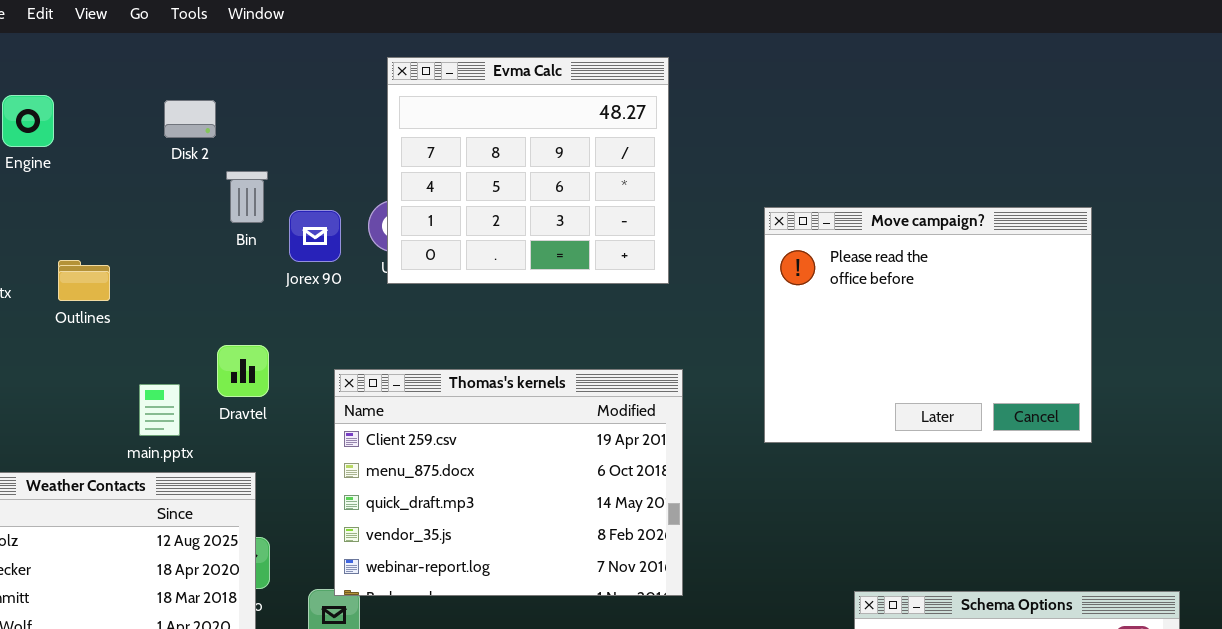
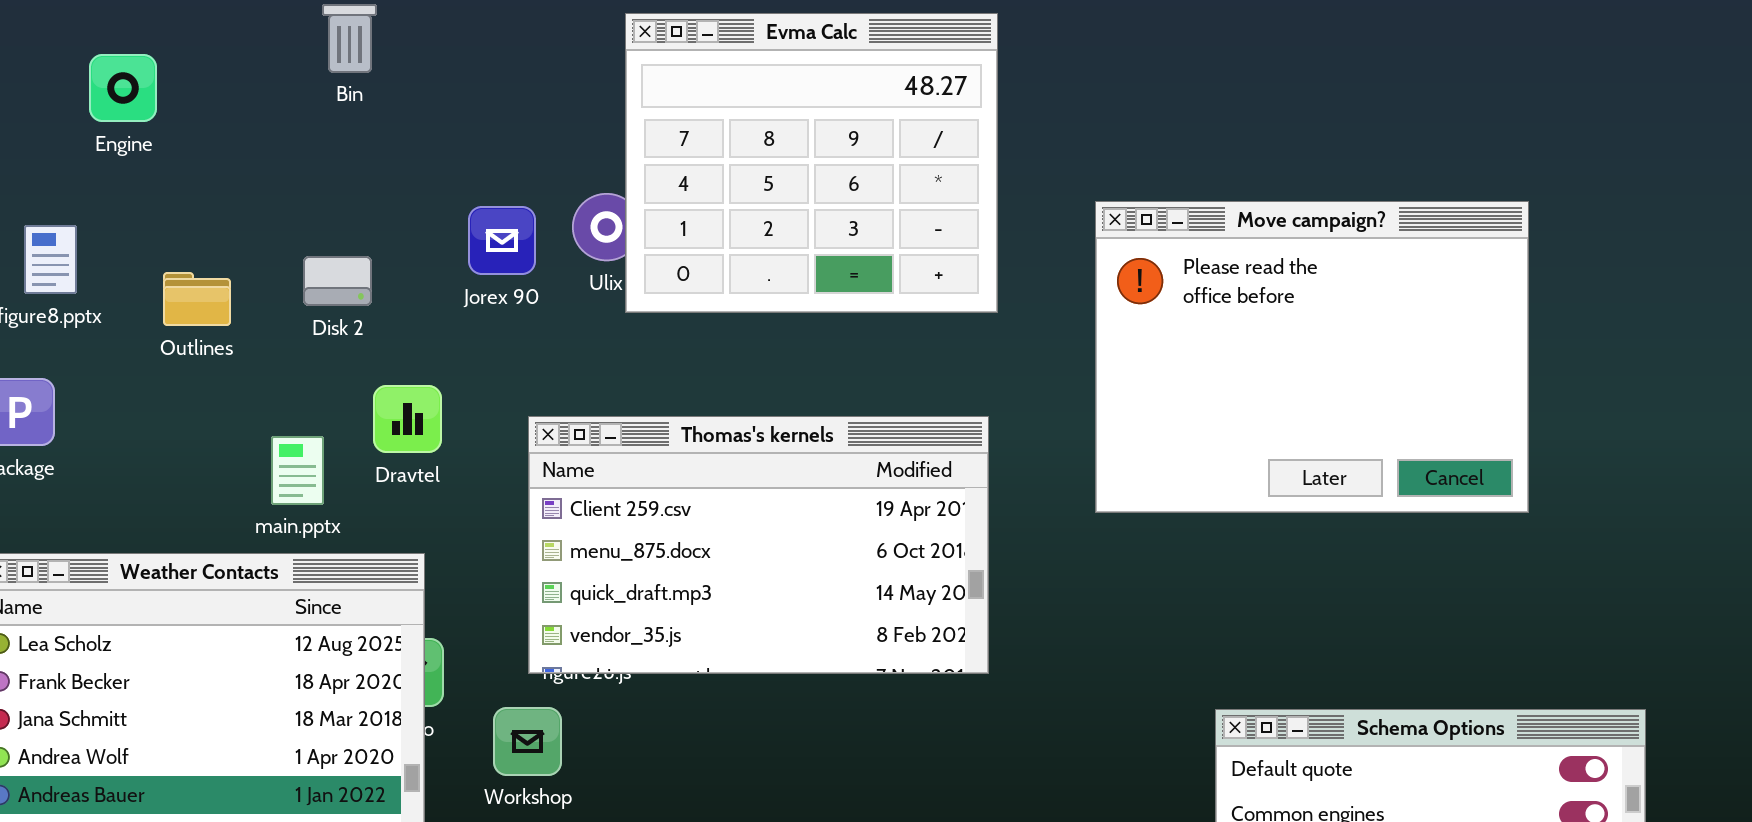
Evma Calc: [387,57,669,284] -> [625,13,998,313], moved
Disk 2: [164,100,216,138] -> [303,256,372,306], moved
Bin: [226,171,268,223] -> [322,4,377,73], moved
Thomas's kernels: [334,369,683,596] -> [528,416,989,674], resized

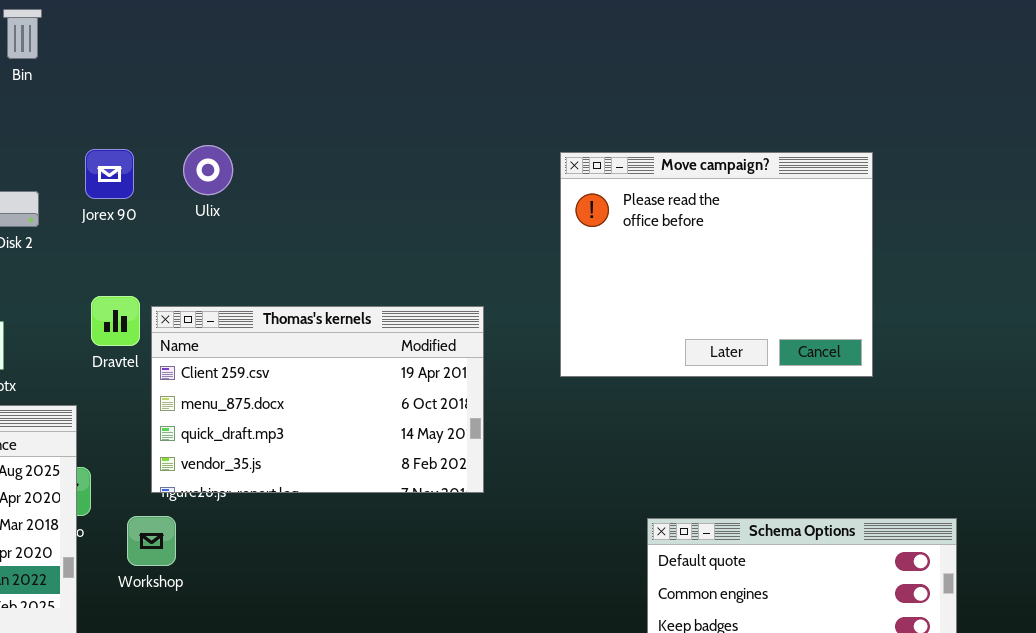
Evma Calc: [625,13,998,313] -> none, closed
Jorex 90: [468,206,536,275] -> [85,149,134,199], moved
Dravtel: [373,385,442,453] -> [91,296,140,346], moved

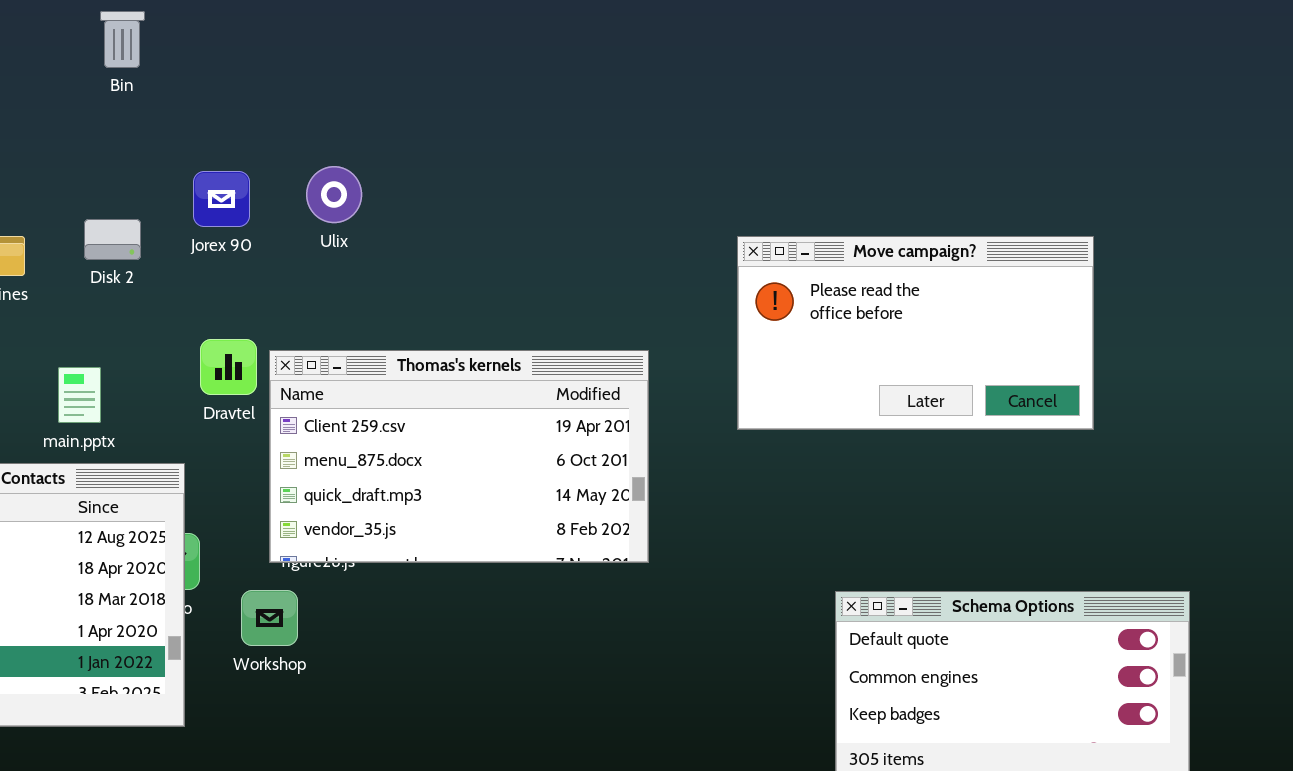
Move campaign?: [560,152,873,377] -> [737,236,1094,430], resized

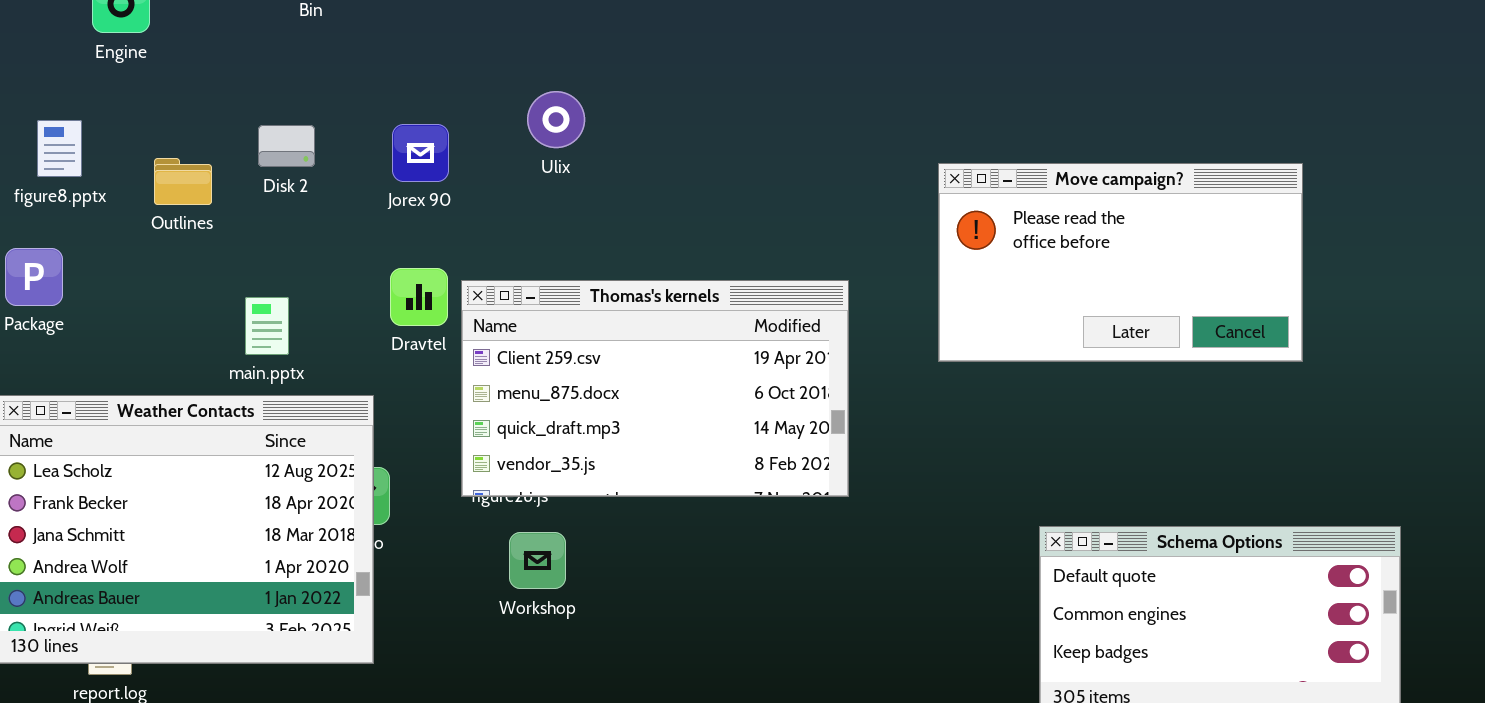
Ulix: [306,166,362,223] -> [527,91,585,148], moved
Jorex 90: [193,171,250,227] -> [392,124,449,182], moved
Disk 2: [84,219,141,260] -> [258,125,315,167], moved
Workshop: [241,590,298,646] -> [509,532,566,589], moved

